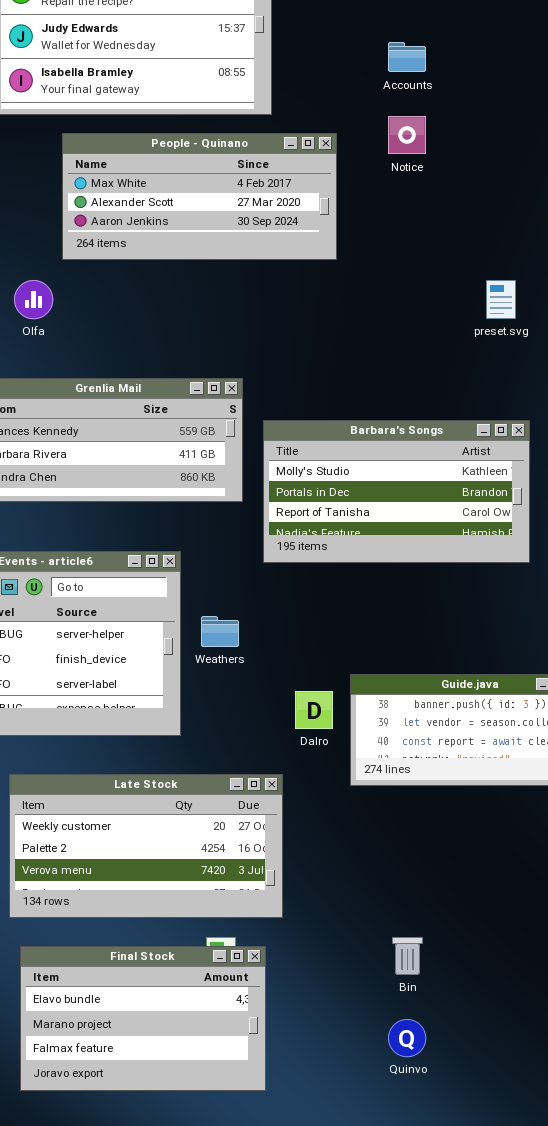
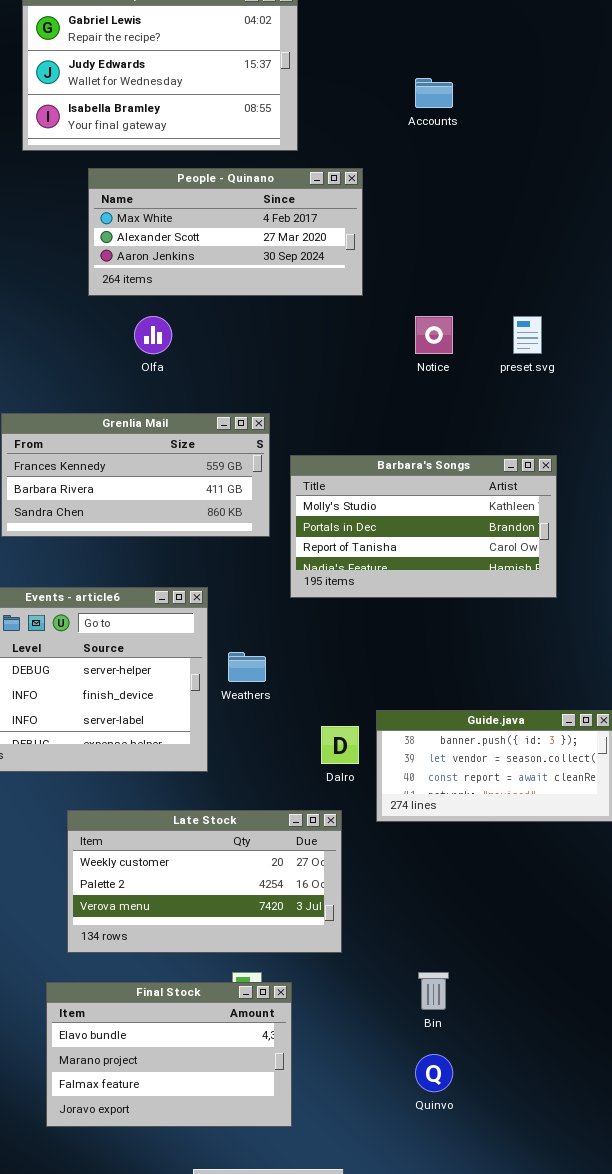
Notice: [388,116,426,154] -> [415,316,453,354], moved
Olfa: [14,280,53,319] -> [134,316,172,354], moved
Late Stock: [9,774,283,918] -> [67,810,342,953], moved

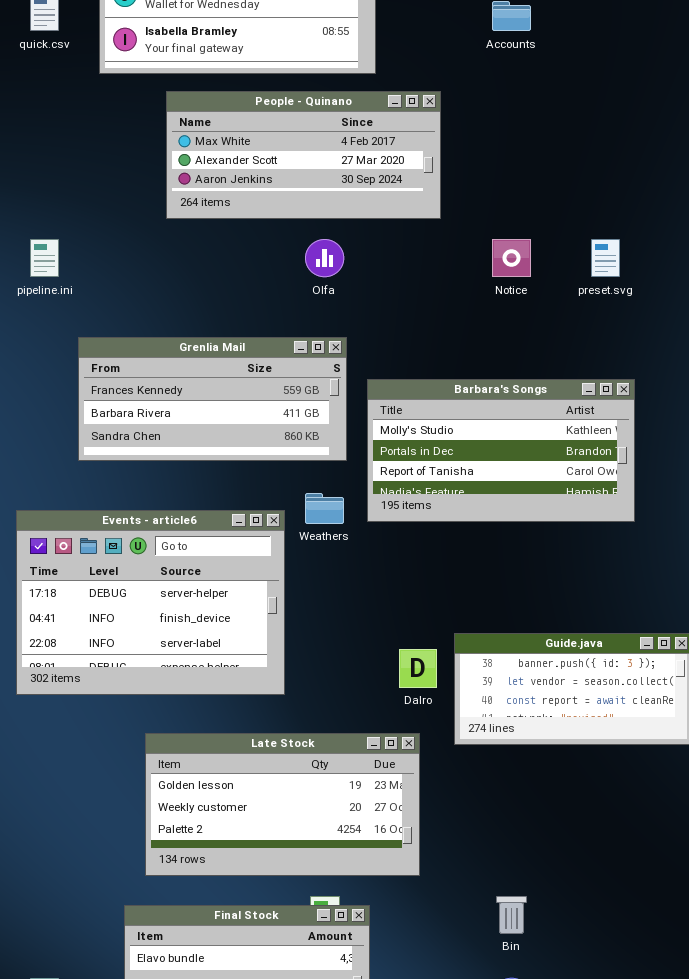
Olfa: [134,316,172,354] -> [305,239,344,277], moved
Weathers: [228,652,266,682] -> [305,493,344,524], moved
Late Stock: [67,810,342,953] -> [145,733,420,876], scrolled up 1 row

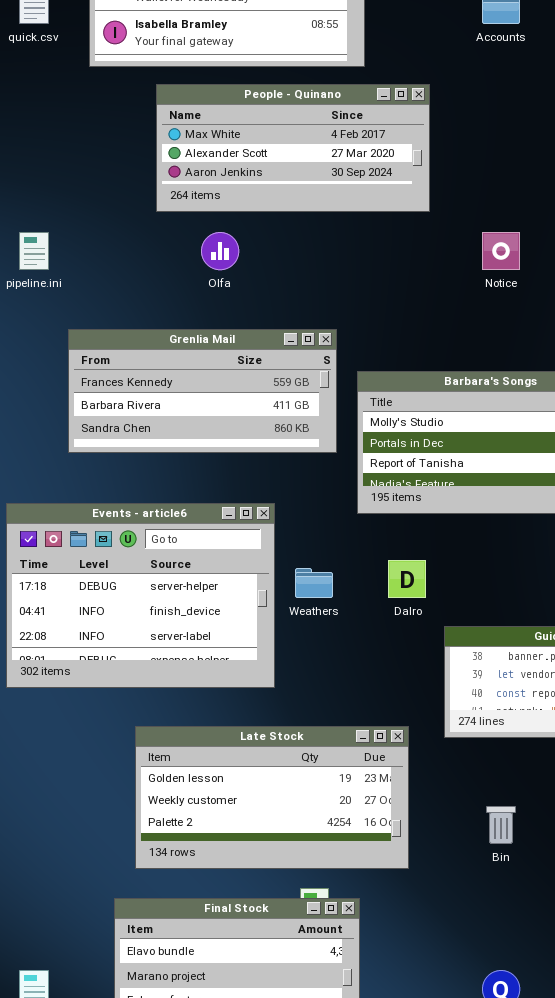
Olfa: [305,239,344,277] -> [201,232,239,270], moved
Weathers: [305,493,344,524] -> [295,568,333,598], moved
Dalro: [399,649,437,688] -> [388,560,426,598], moved
Bin: [496,896,527,934] -> [486,806,516,844], moved

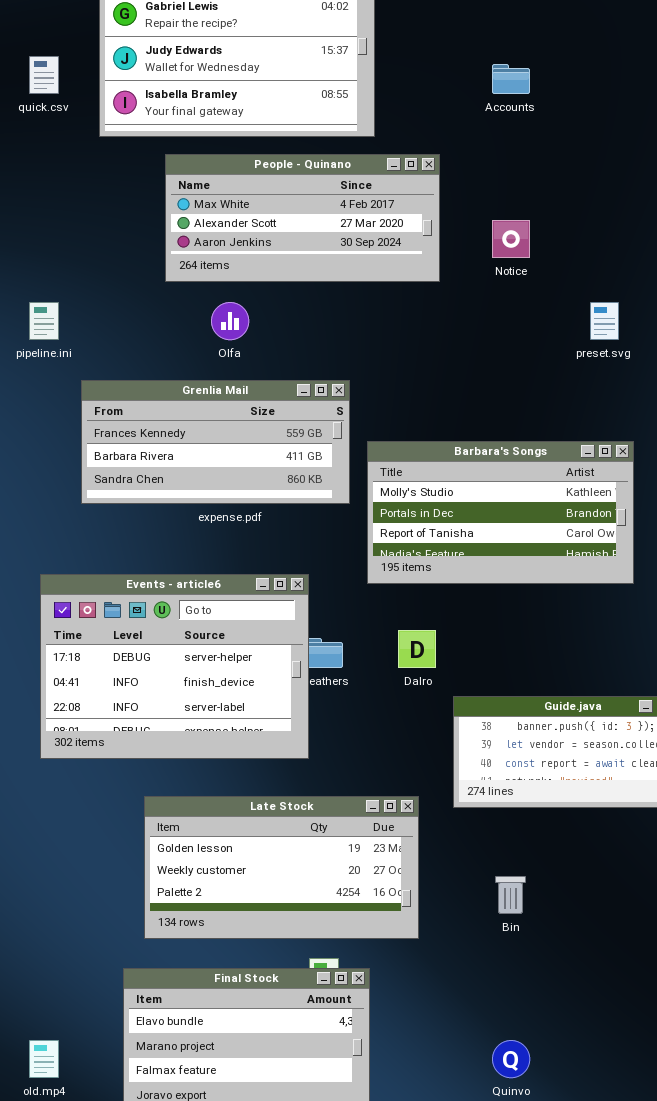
Notice: [482,232,520,270] -> [492,220,530,258], moved
Grenlia Mail: [68,329,337,453] -> [81,380,350,504], moved
Events - article6: [6,503,275,688] -> [40,574,309,759], moved

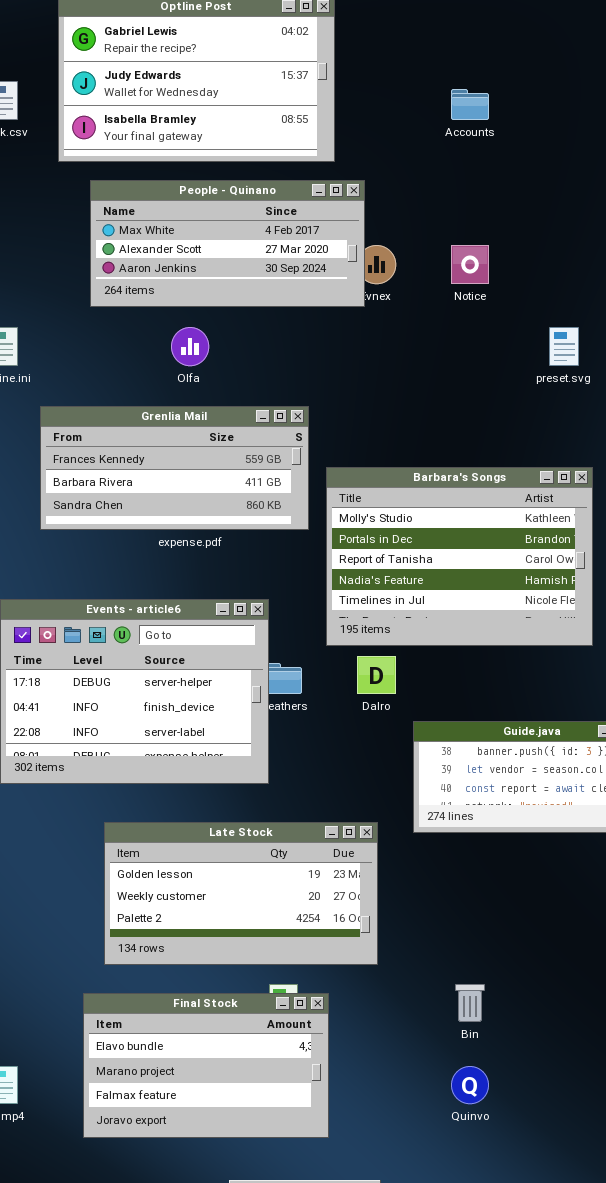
People - Quinano: [165,154,440,282] -> [90,180,365,307], moved
Barbara's Songs: [367,441,634,584] -> [326,467,593,646], resized
Bin: [495,876,526,914] -> [455,984,485,1022], moved

